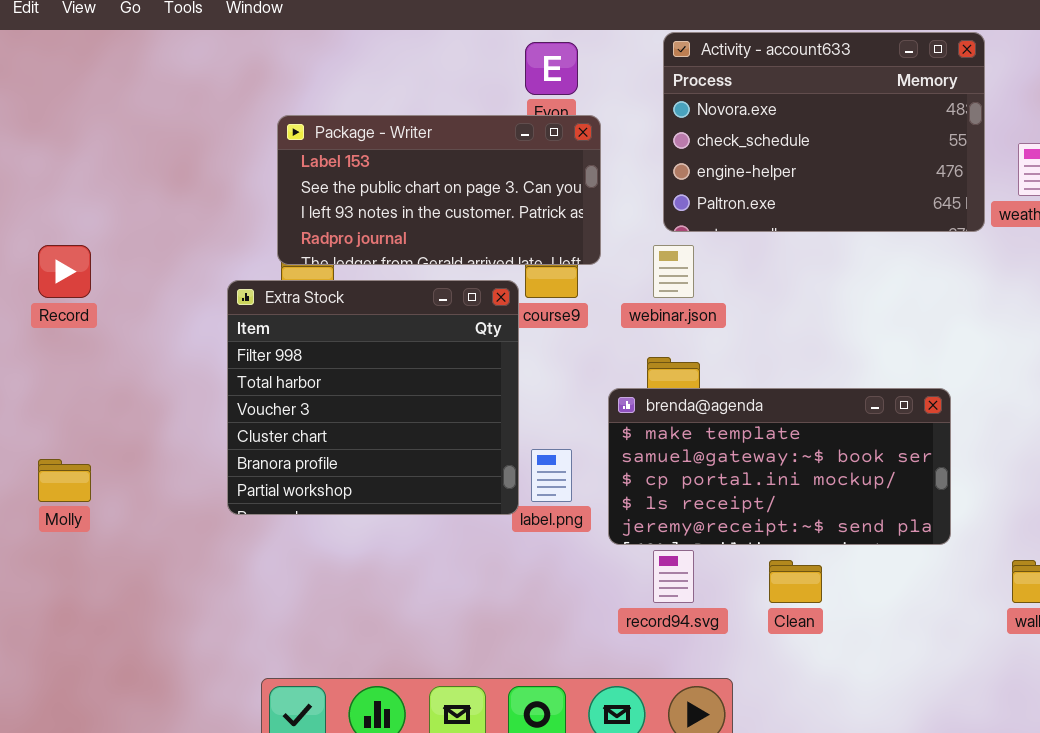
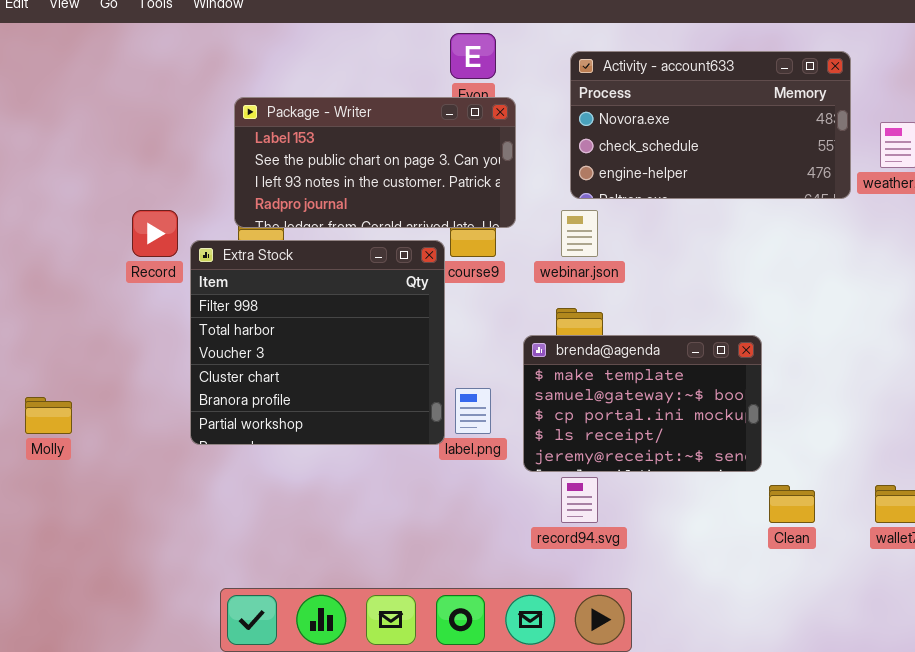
Activity - account633: [663,32,985,232] -> [570,51,851,199], resized
Record: [38,245,91,298] -> [132,210,178,257], moved
brenda@agenda: [608,388,951,545] -> [523,335,762,472], resized
Clean: [769,560,822,603] -> [769,485,815,523], moved

